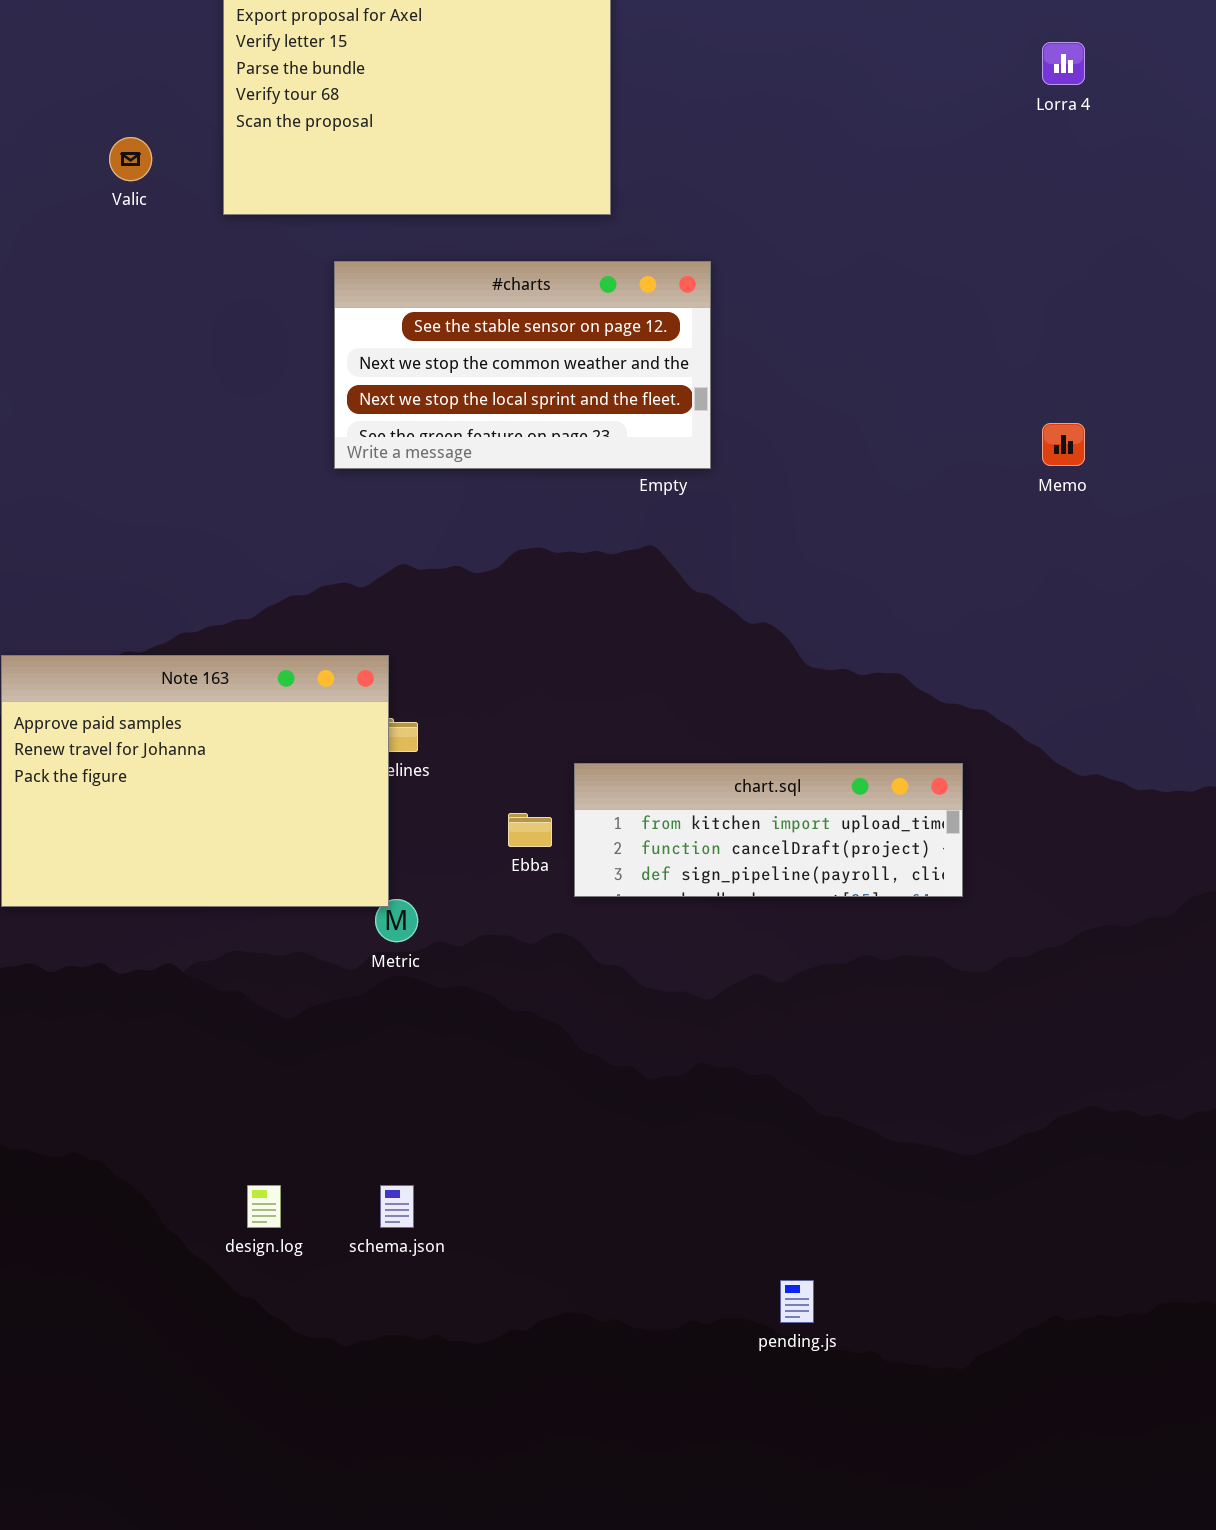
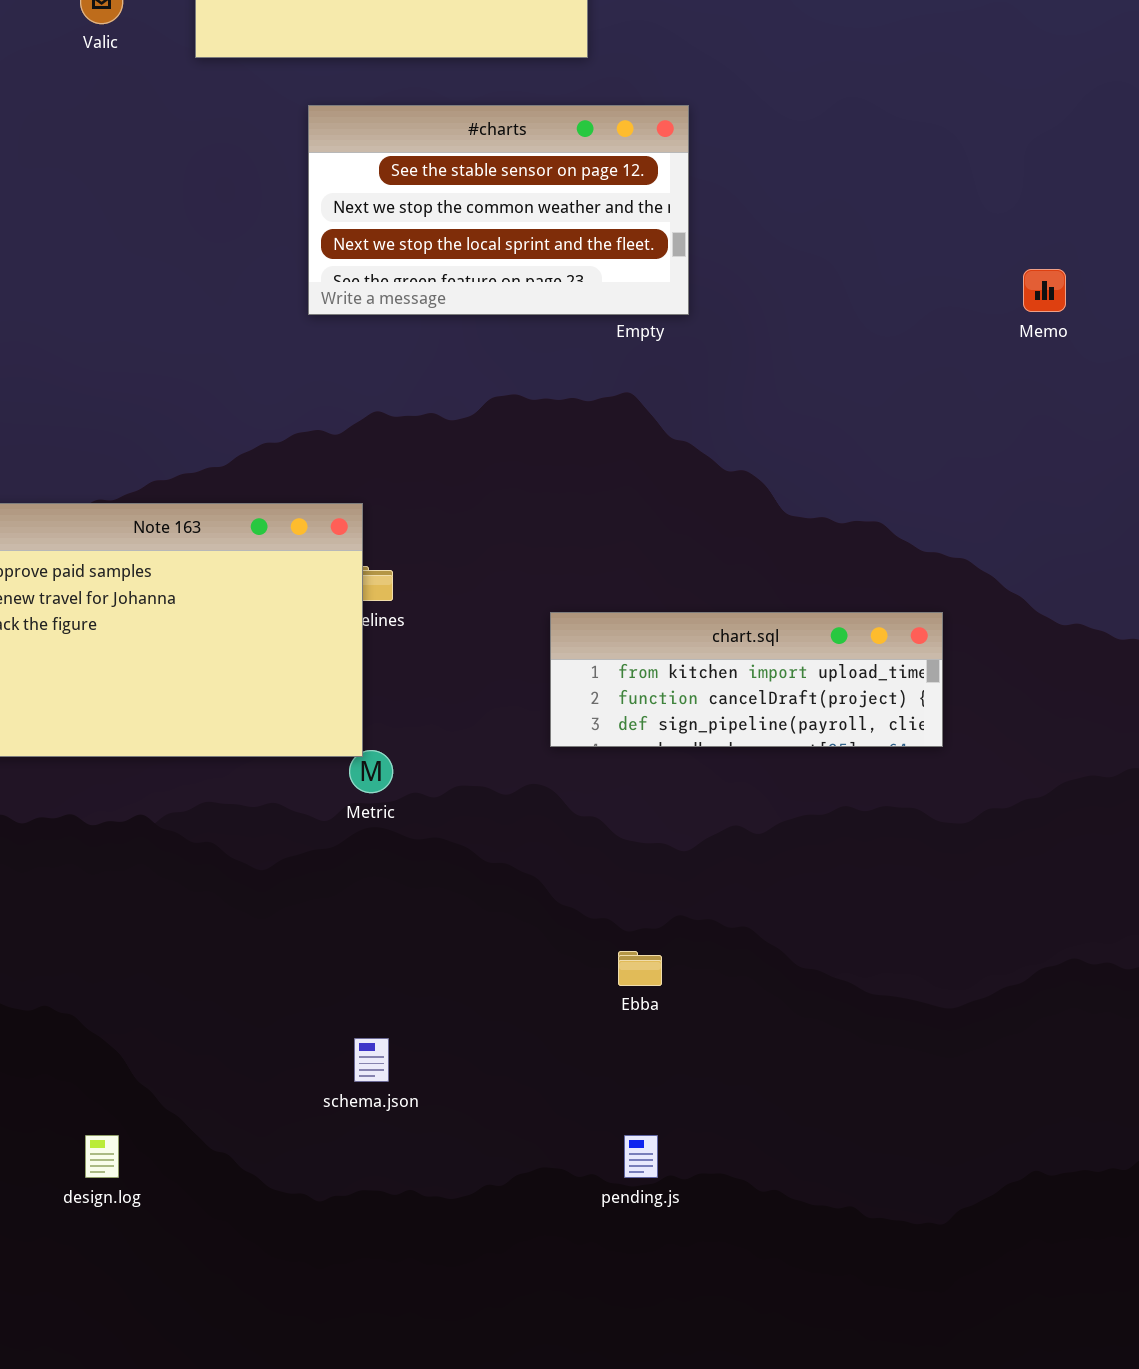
Ebba: [508,813,552,847] -> [618,951,662,986], moved
design.log: [247,1185,281,1228] -> [85,1135,119,1178], moved
pending.js: [780,1280,814,1323] -> [624,1135,658,1178], moved

